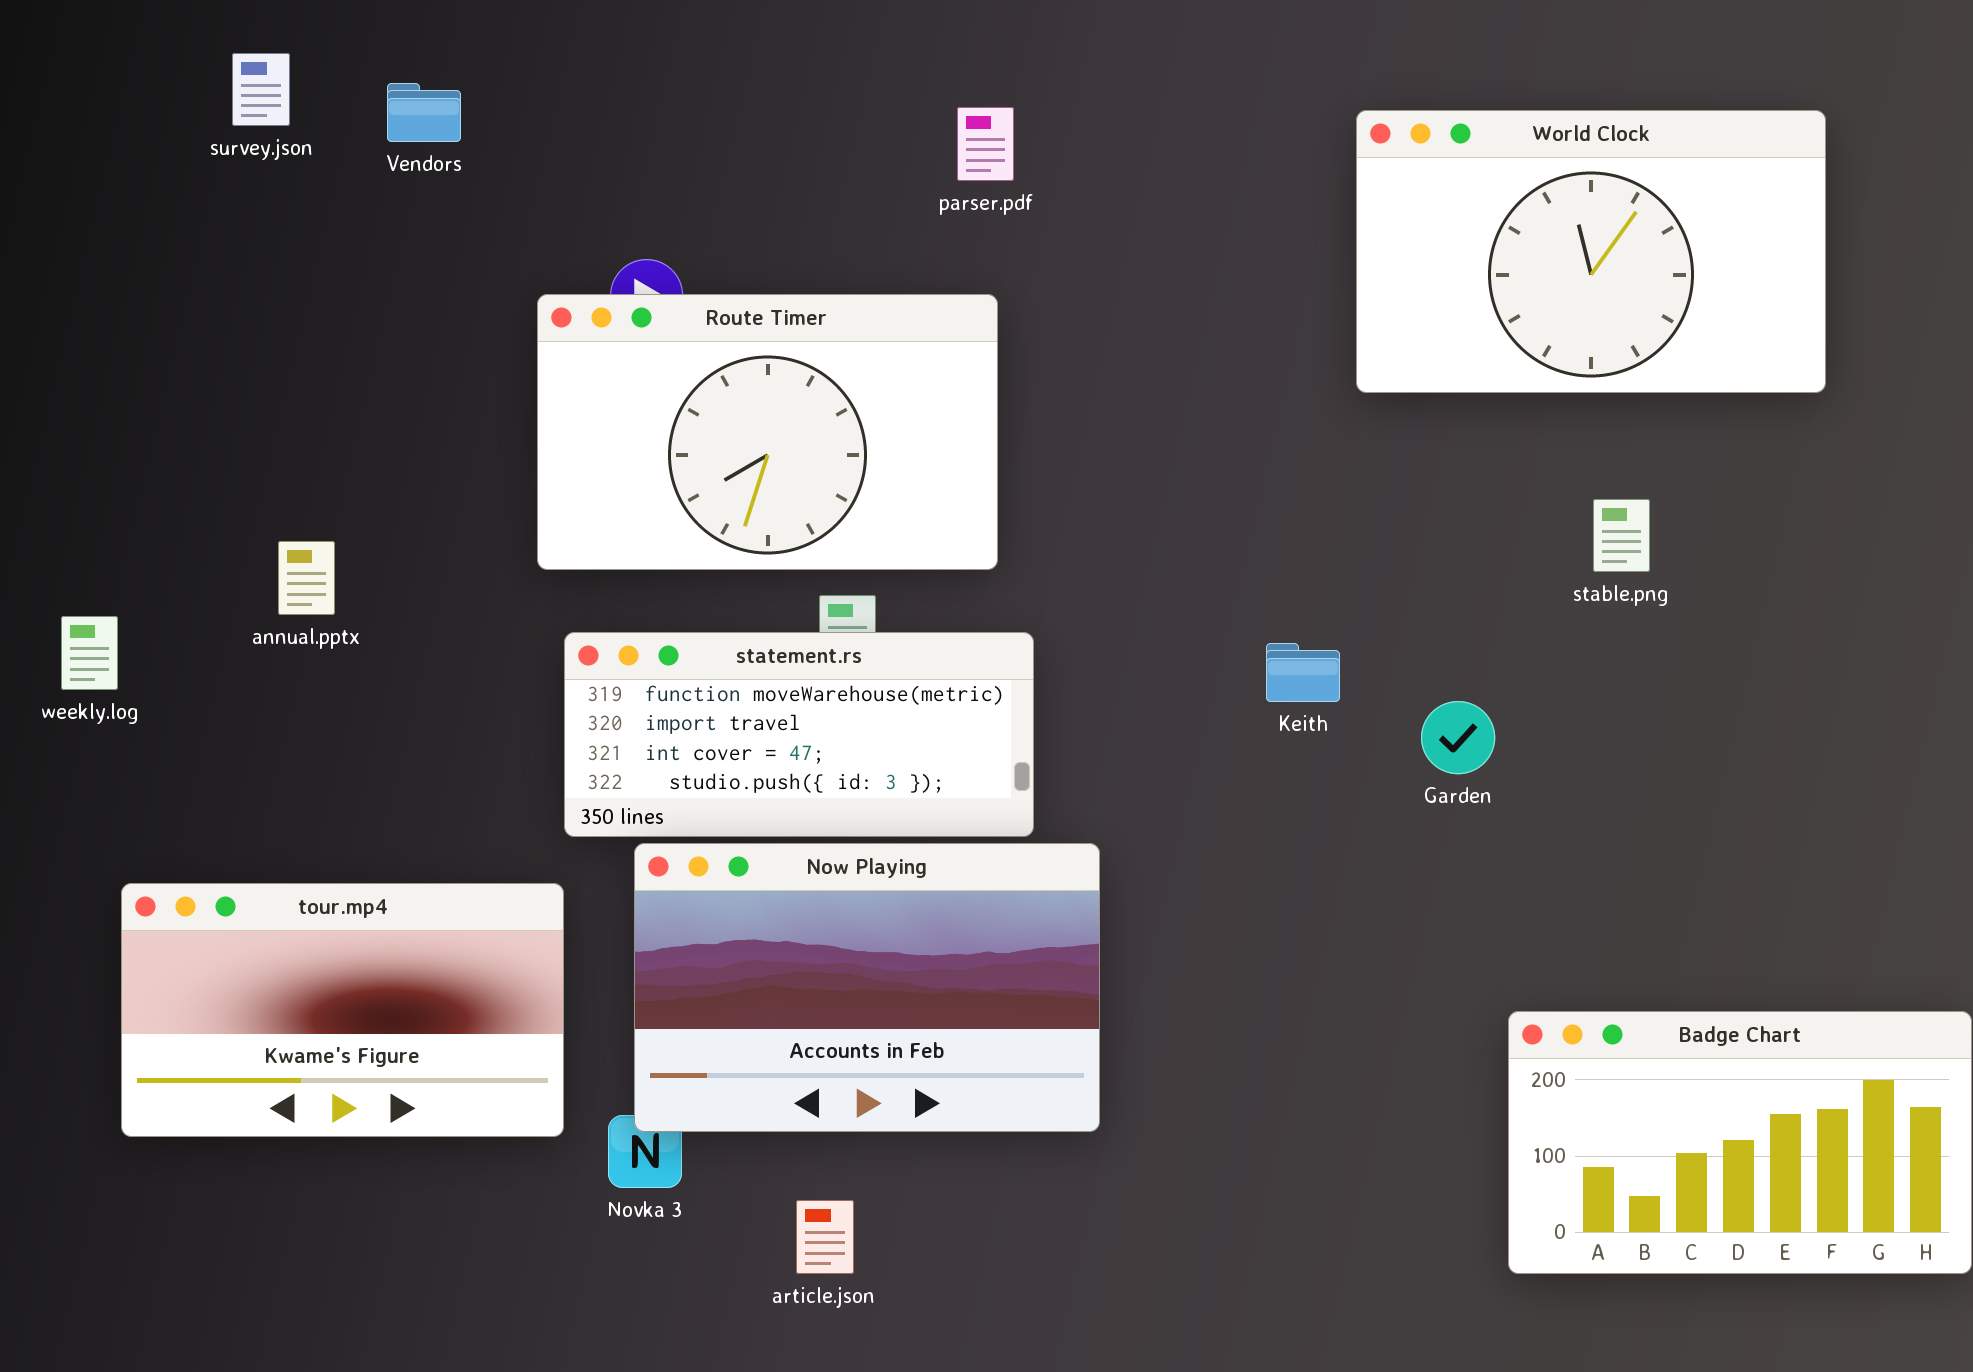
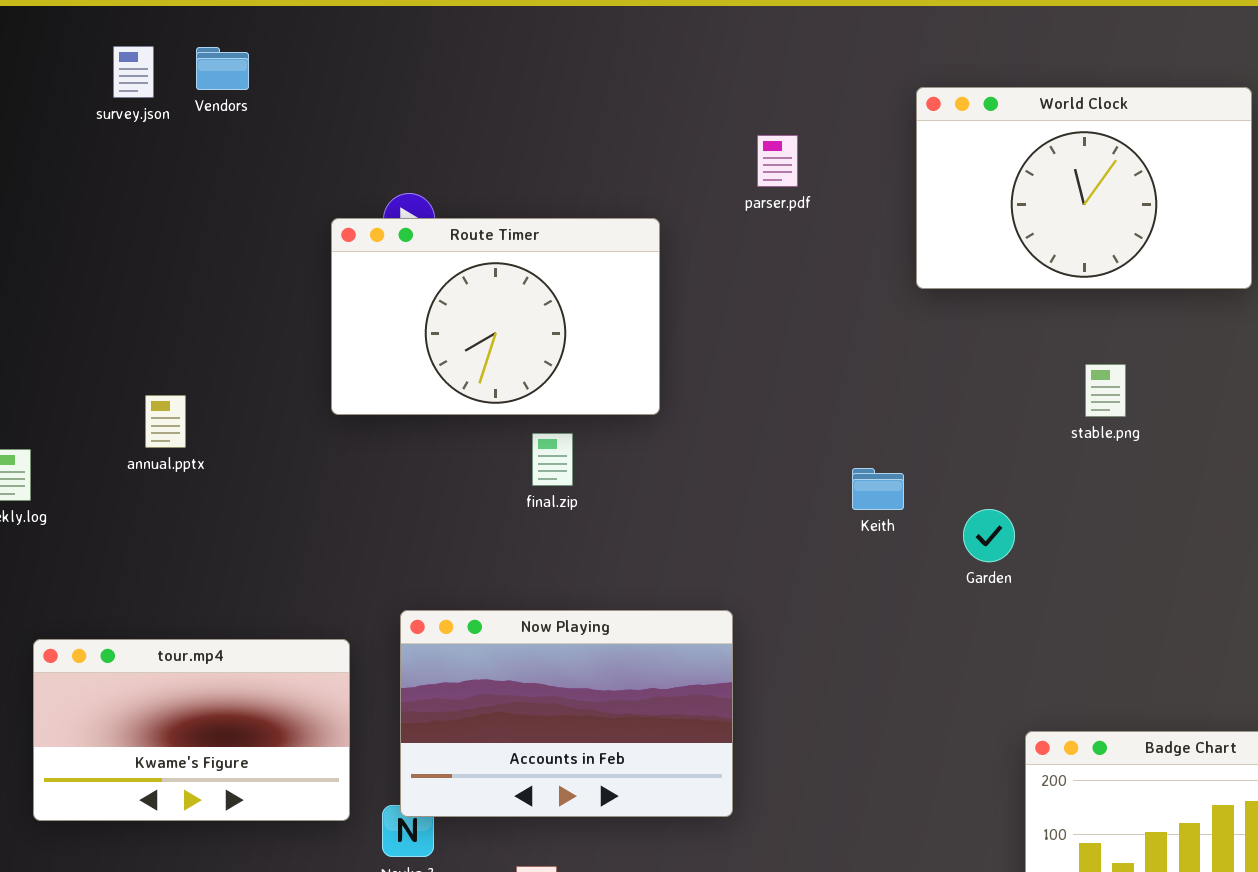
Vendors: [387,83,461,142] -> [196,47,249,90], moved
parser.pdf: [957,107,1014,181] -> [757,135,798,187], moved
statement.rs: [564,632,1034,837] -> none, closed

